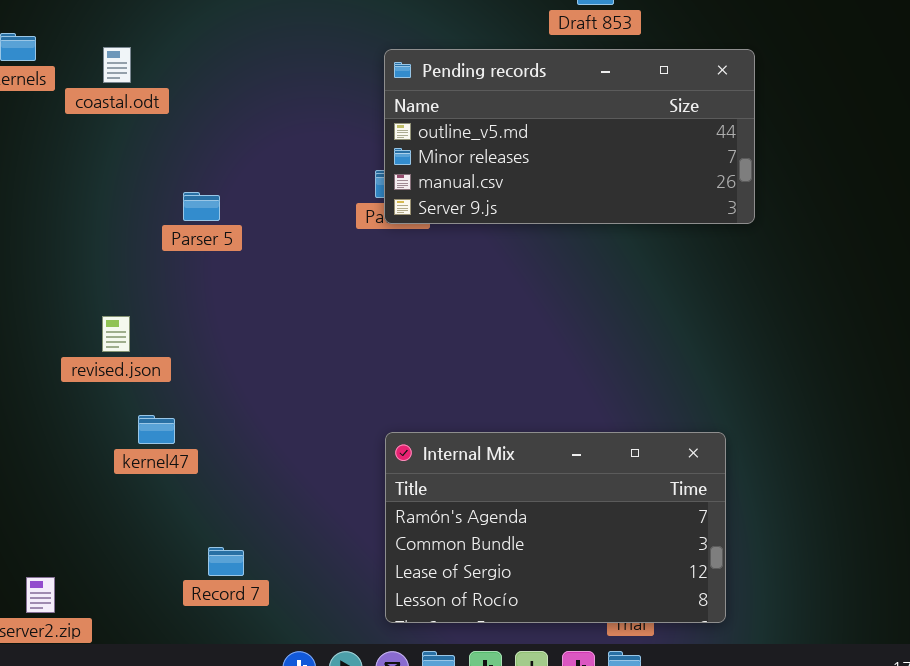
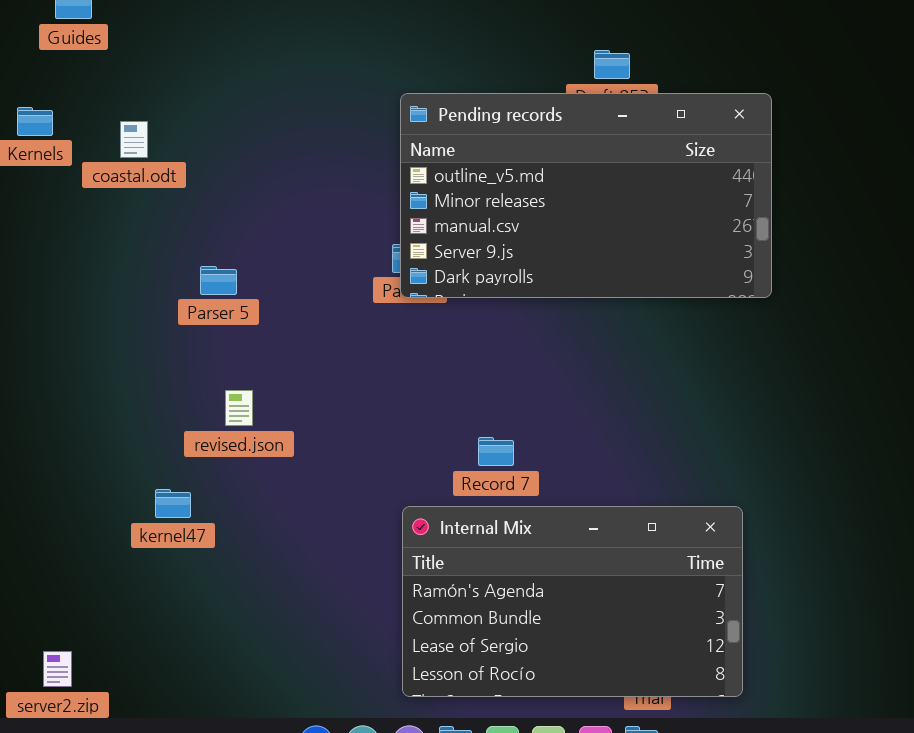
Pending records: [384,49,755,224] -> [400,93,772,298], resized
revised.json: [102,316,130,352] -> [225,390,253,426], moved
Record 7: [208,547,244,576] -> [478,437,514,466], moved

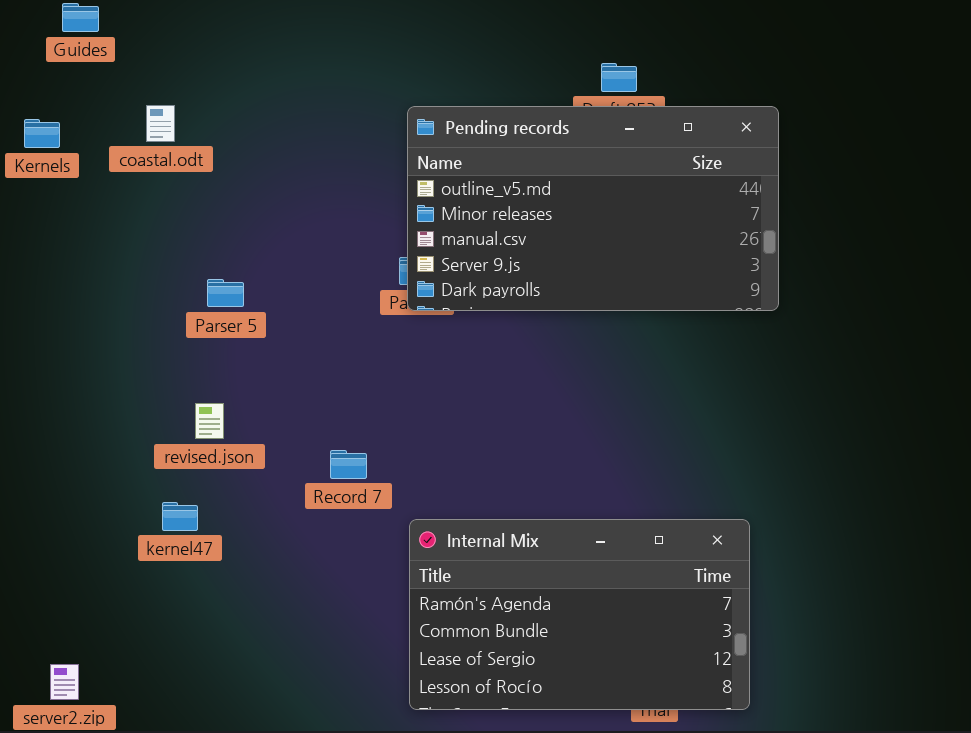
coastal.odt: [120,121,148,158] -> [146,105,175,142], moved
revised.json: [225,390,253,426] -> [195,403,224,439], moved
Record 7: [478,437,514,466] -> [330,450,367,479], moved

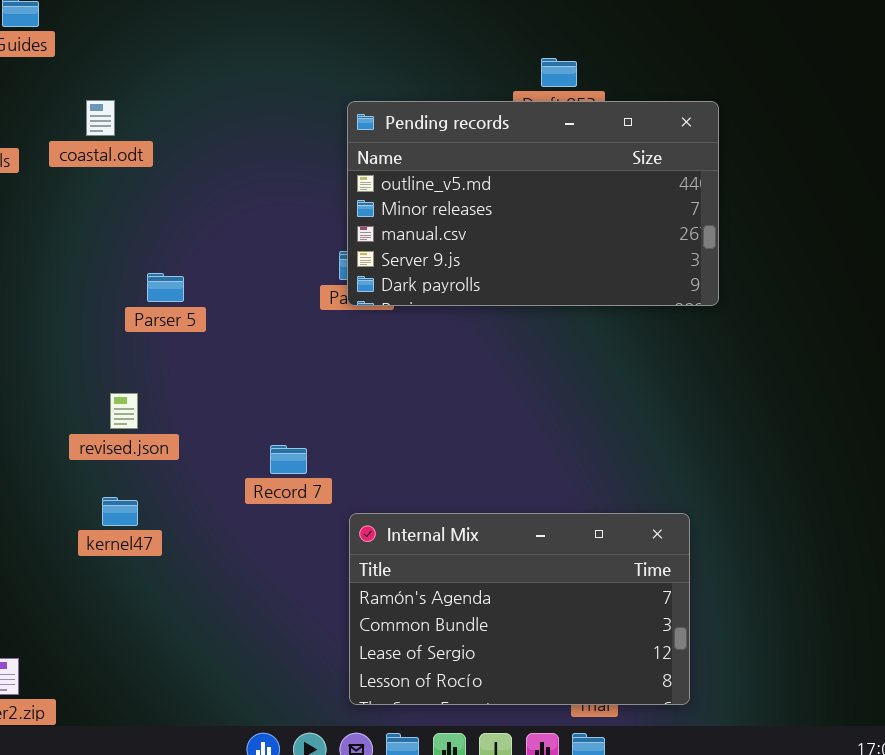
revised.json: [195,403,224,439] -> [110,393,138,429], moved

